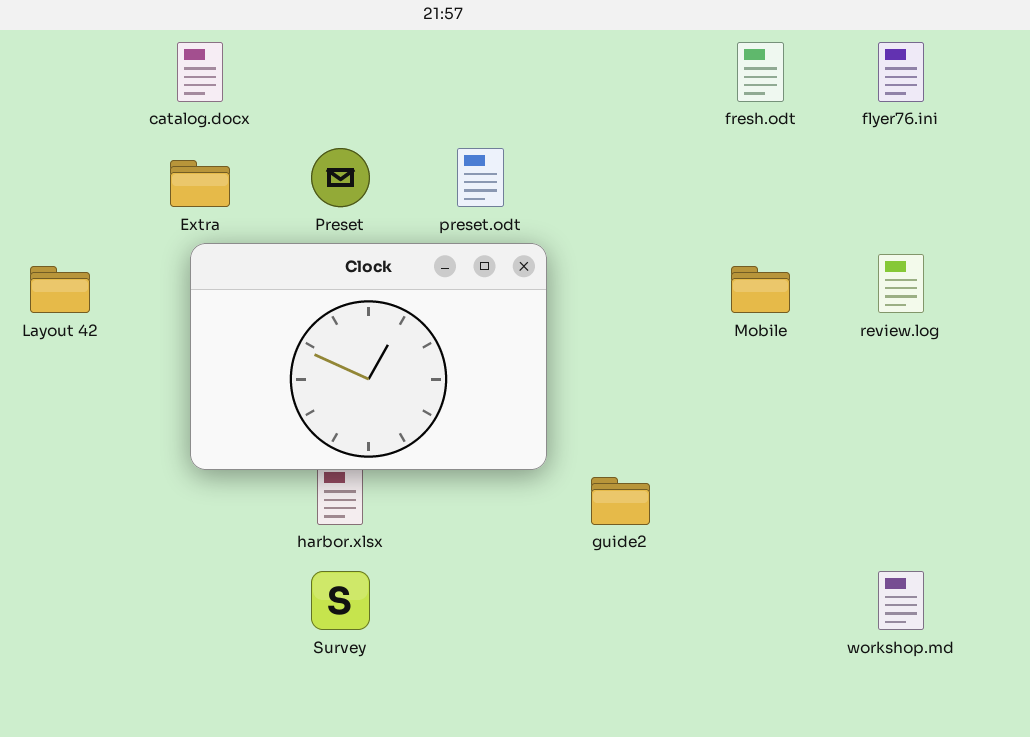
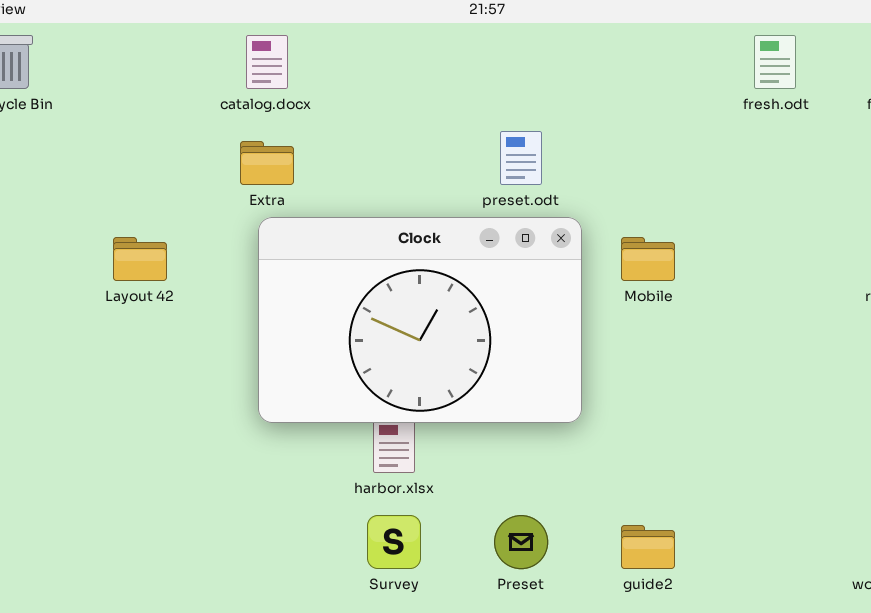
Preset: [311,148,370,207] -> [494,515,548,569], moved
Mobile: [731,266,790,313] -> [621,237,675,281], moved
guide2: [591,477,650,525] -> [621,525,675,569], moved

